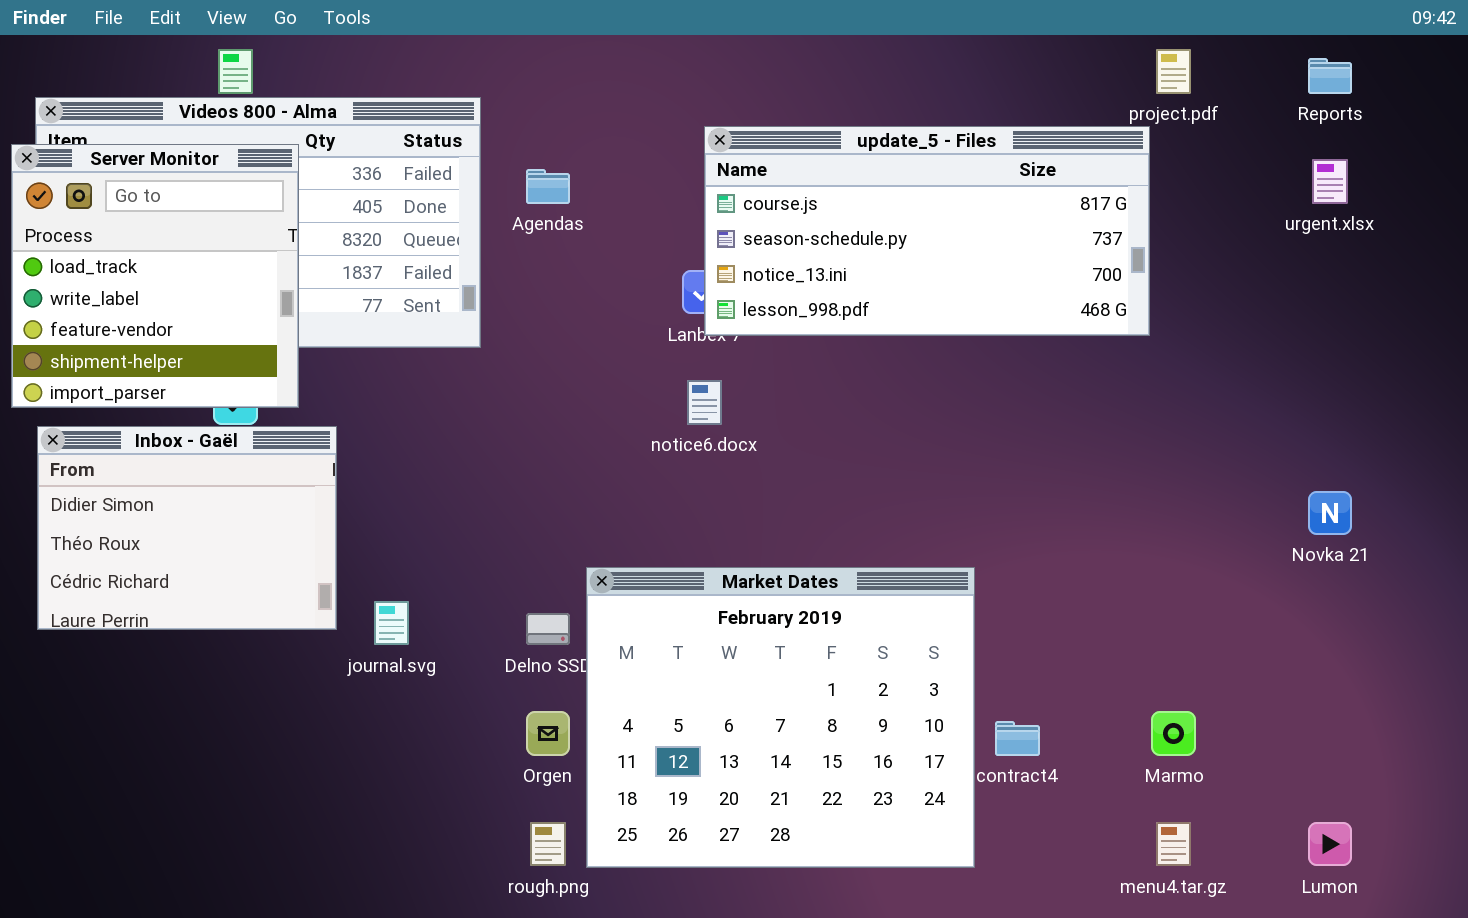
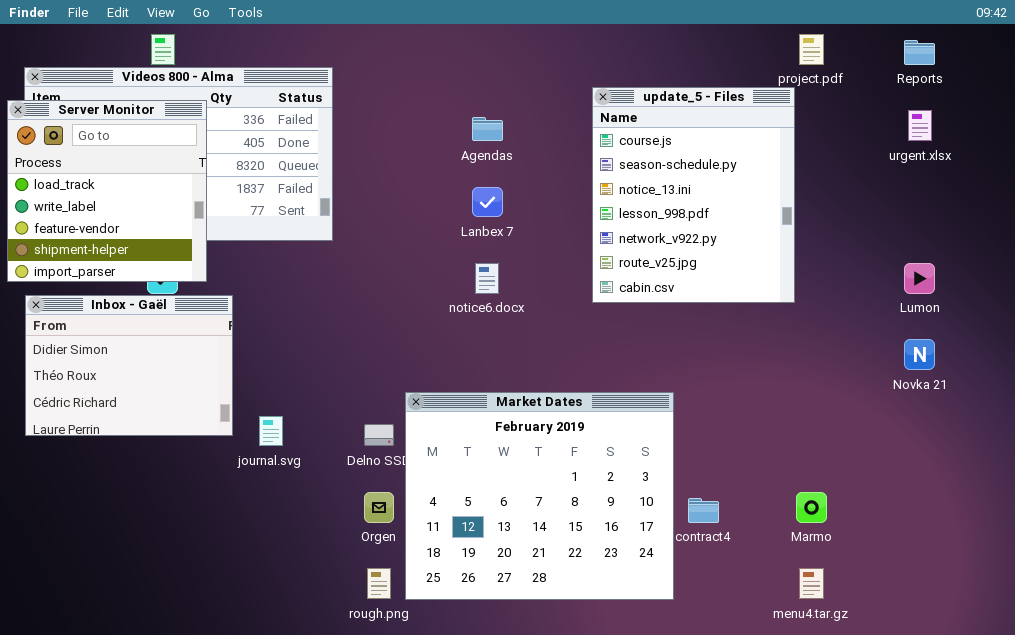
update_5 - Files: [704,126,1150,336] -> [592,87,795,303], resized
Agendas: [526,169,570,204] -> [472,117,503,141], moved
Lumon: [1308,822,1352,866] -> [904,263,935,294], moved

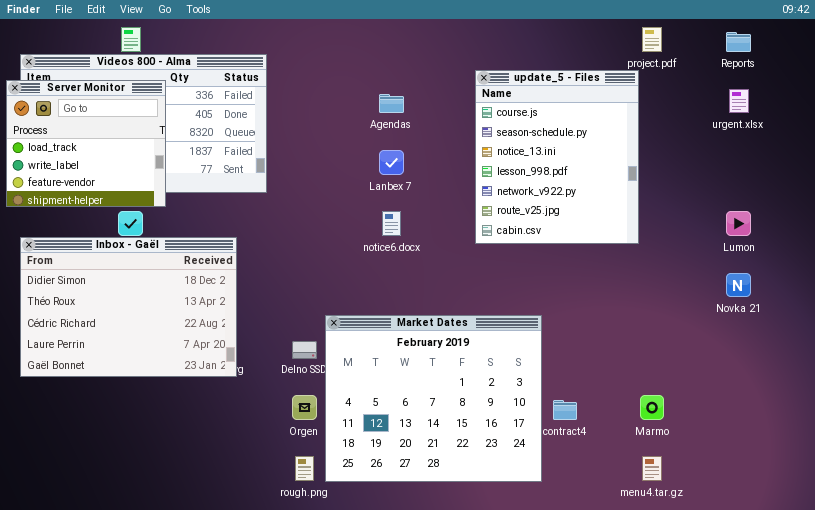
Server Monitor: [7,100,207,282] -> [6,80,166,207], resized
Inbox - Gaël: [25,295,233,436] -> [20,237,237,377], resized

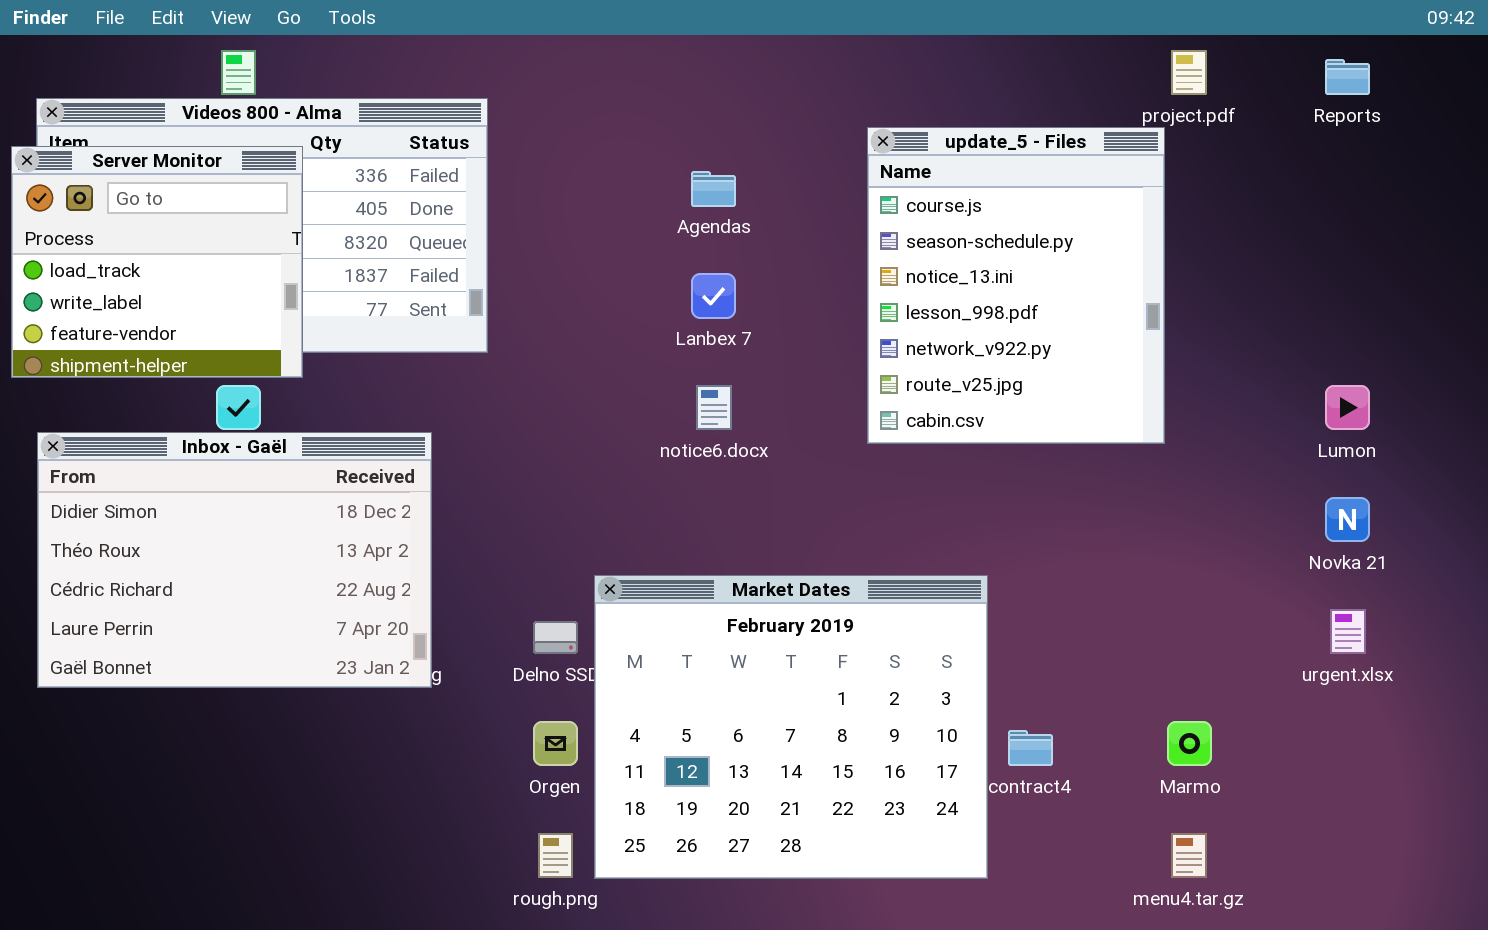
urgent.xlsx: [729,89,749,113] -> [1330,609,1366,654], moved

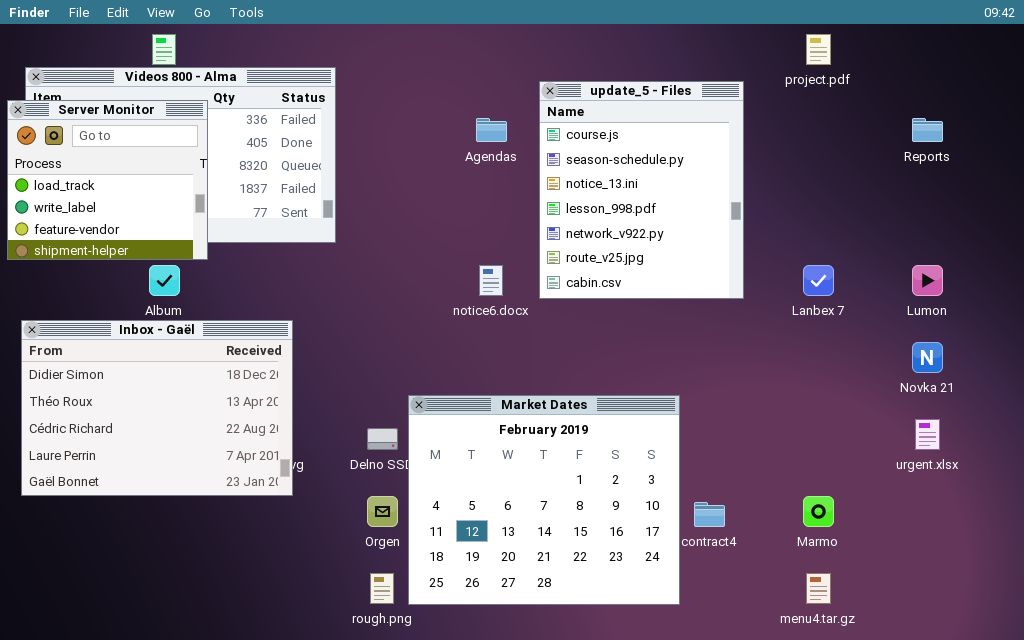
Reports: [1325,59,1370,95] -> [912,118,943,142], moved
update_5 - Files: [867,127,1165,444] -> [539,81,744,299], moved
Lanbex 7: [691,273,736,319] -> [803,265,834,296], moved
Inbox - Gaël: [37,432,432,688] -> [21,320,293,496], moved

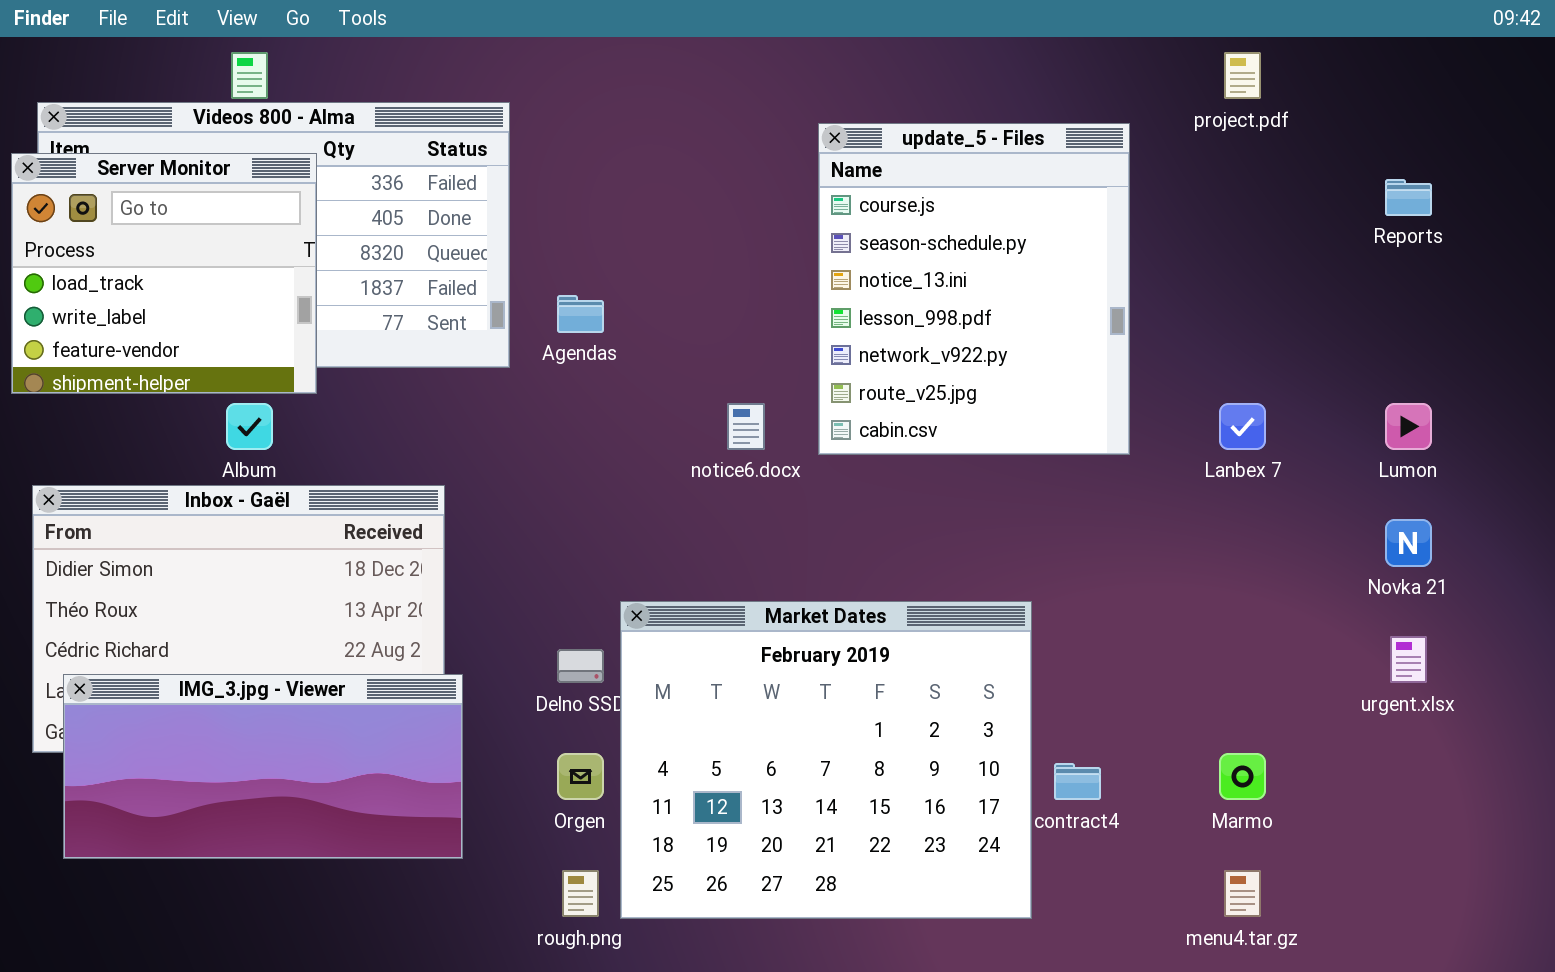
Agendas: [476,118,507,142] -> [557,295,604,333], moved
IMG_3.jpg - Viewer: none -> [63,674,463,859], opened

